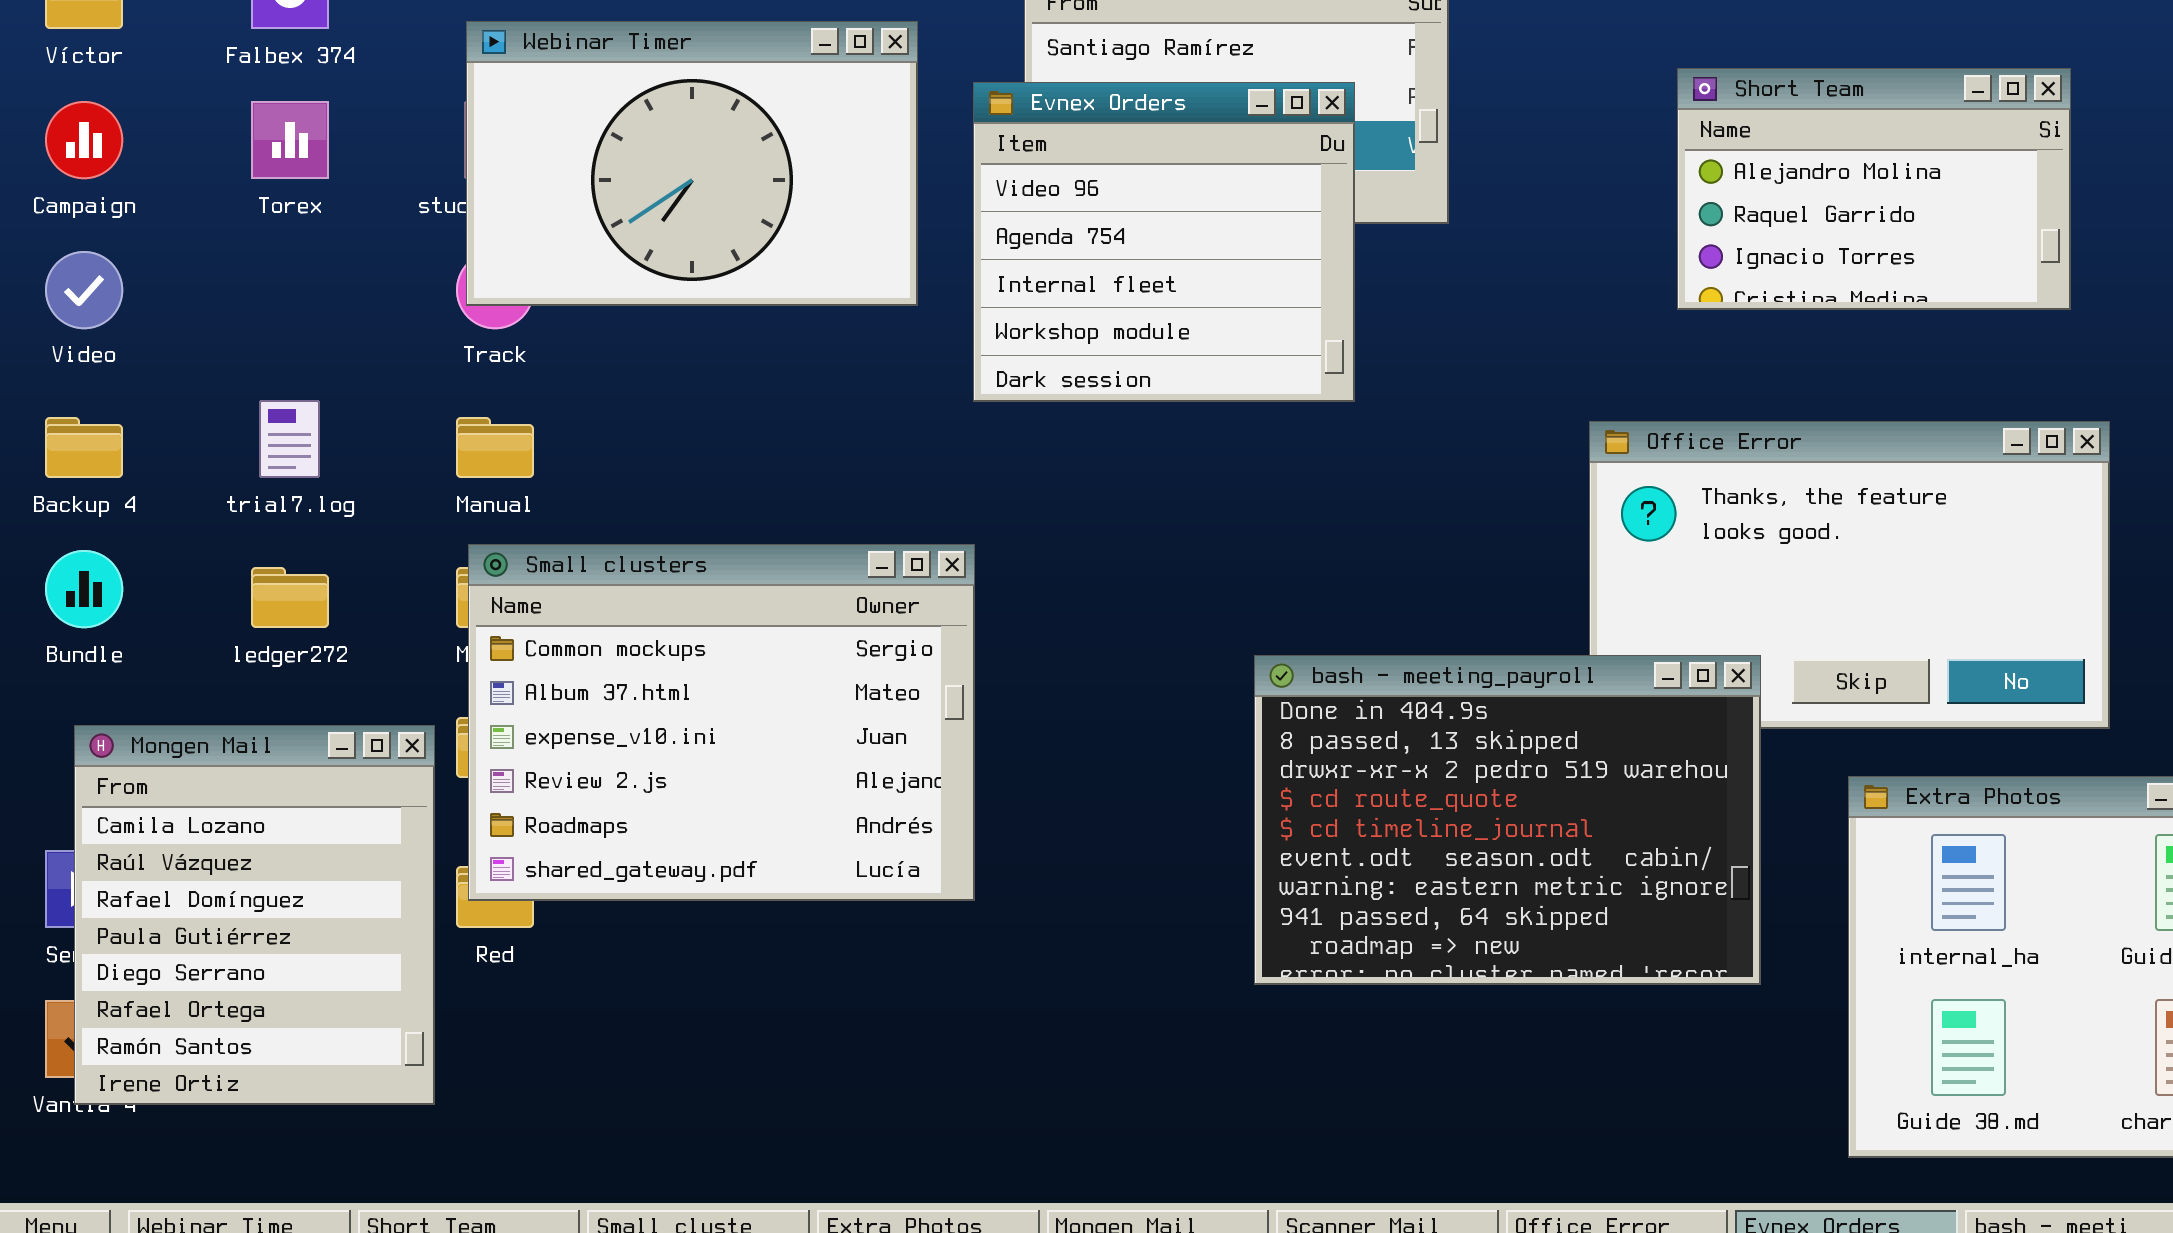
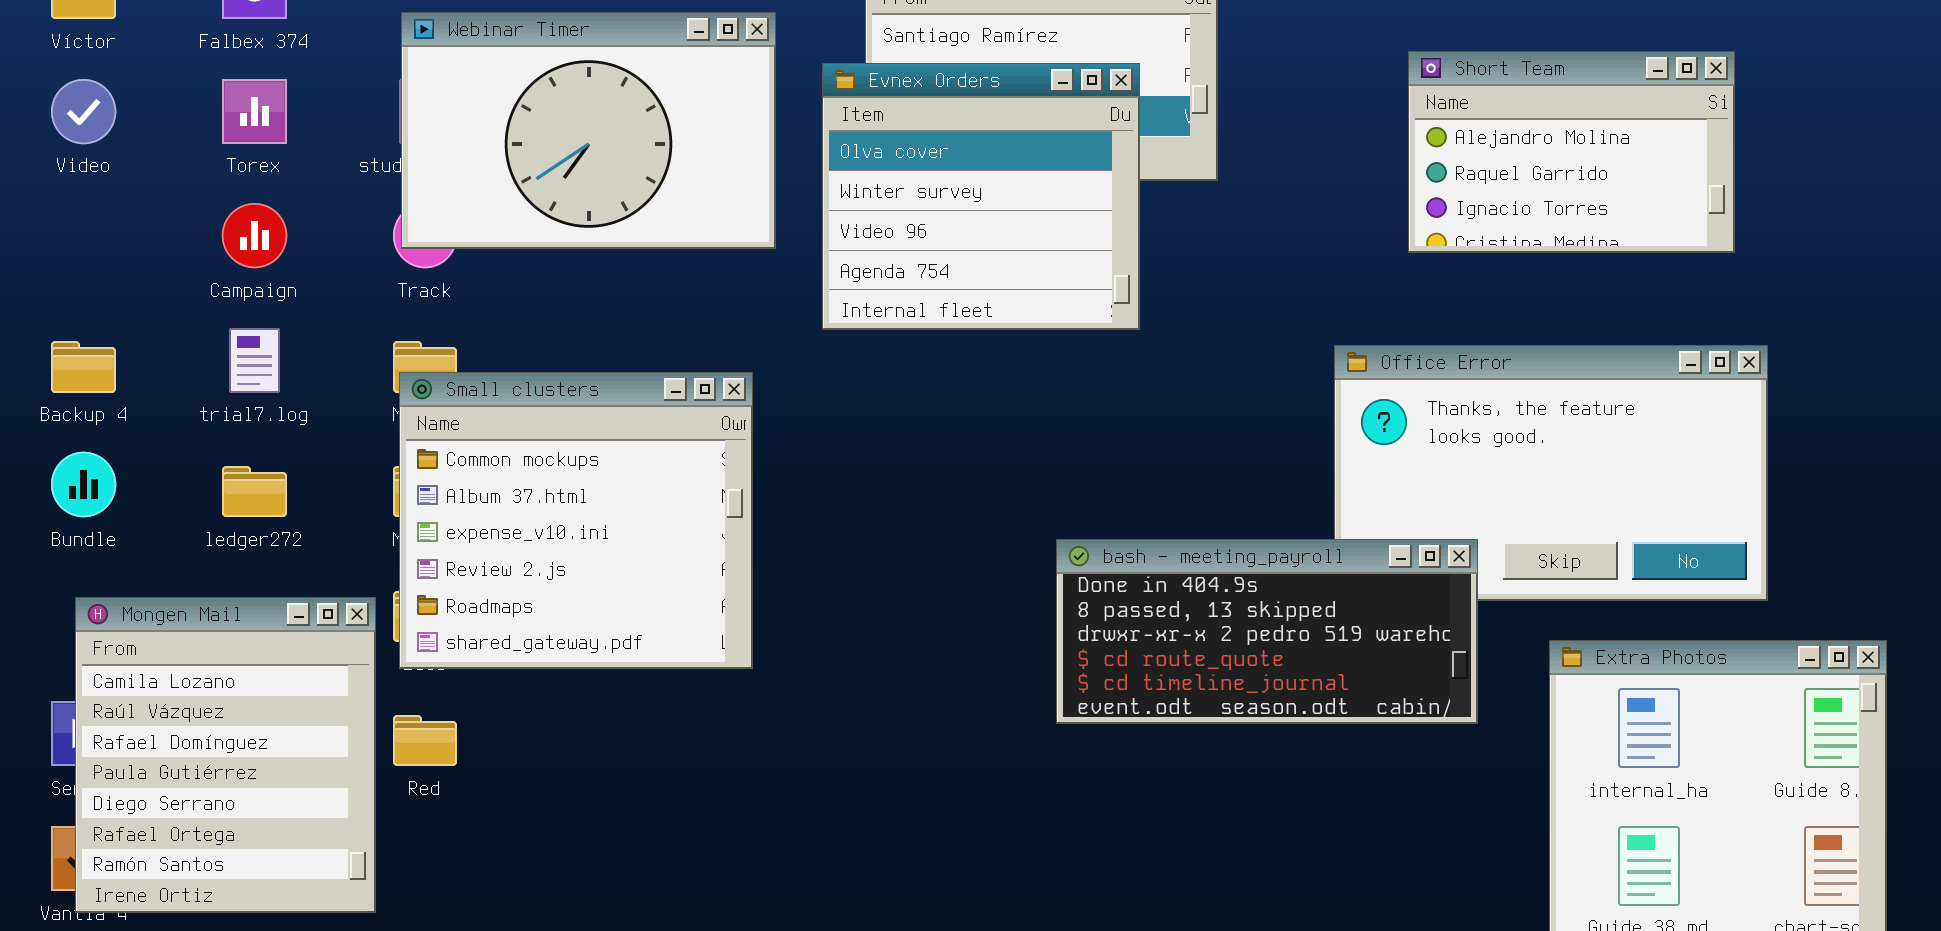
Evnex Orders: [973,82,1355,402] -> [822,63,1140,330], scrolled up 2 rows
Campaign: [45,101,123,179] -> [222,203,287,268], moved
Video: [45,251,123,329] -> [51,79,116,144], moved
Small clusters: [468,544,975,901] -> [399,372,753,669], moved, resized
bash - meeting_payroll: [1254,655,1761,985] -> [1056,539,1478,724], resized

